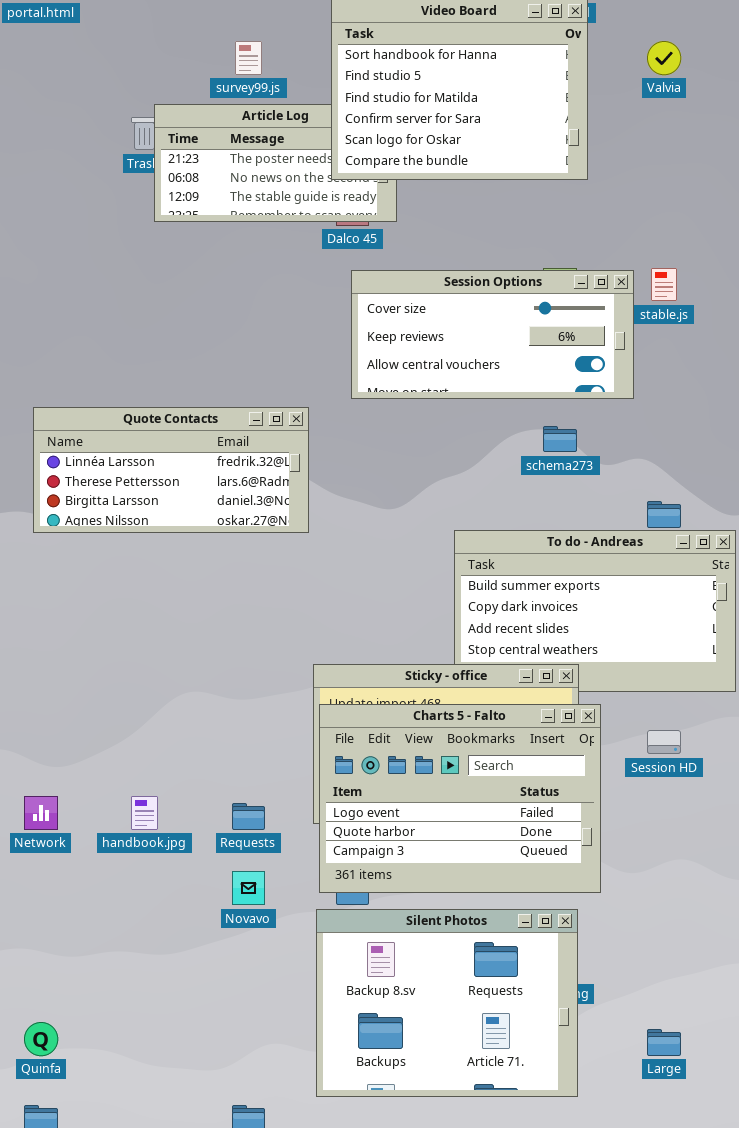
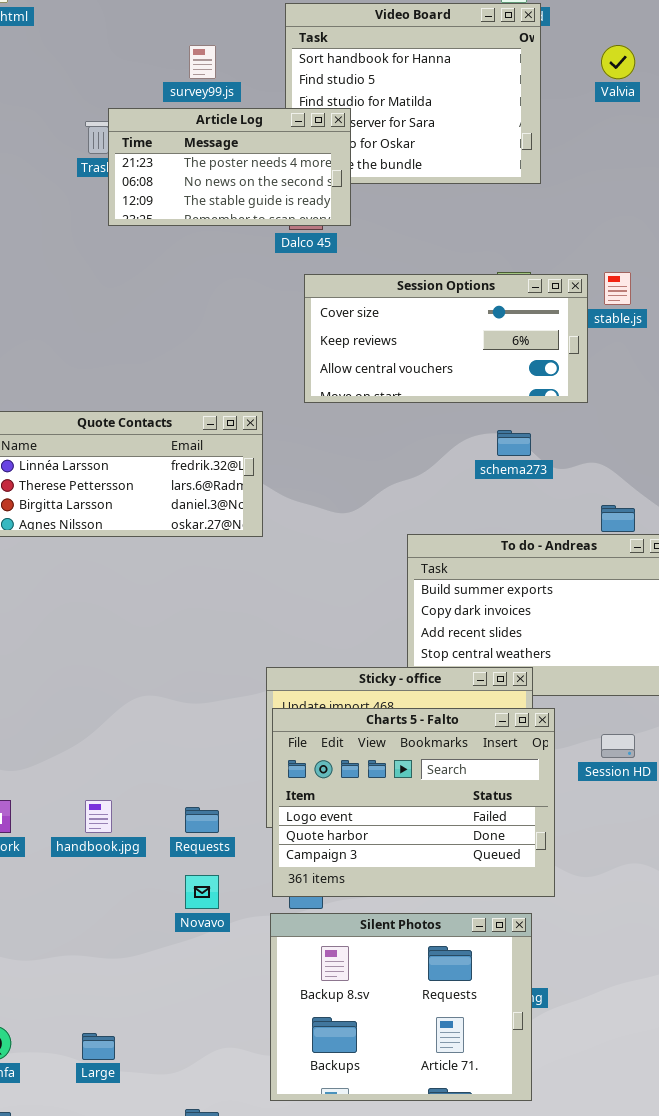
Article Log: [154,104,397,222] -> [108,108,351,226], raised
Large: [647,1029,681,1056] -> [82,1033,115,1060], moved

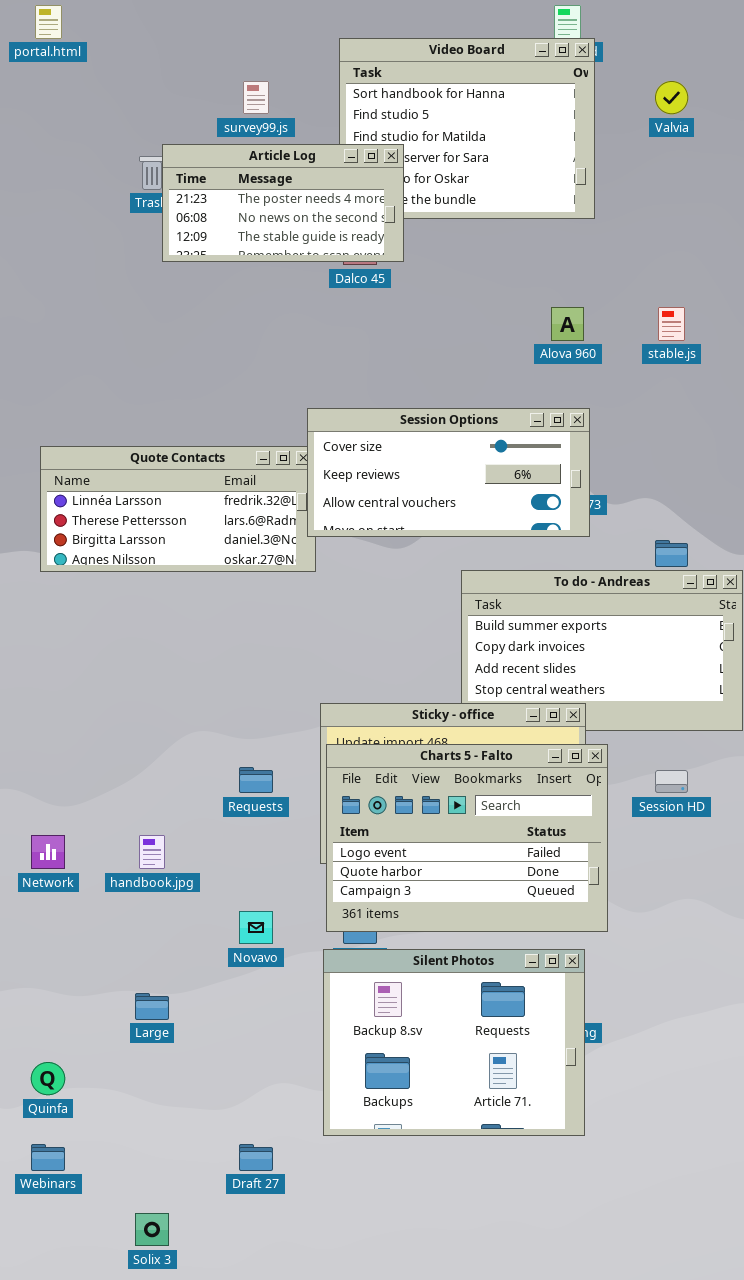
Session Options: [304,274,588,403] -> [307,408,590,537], moved
Requests: [185,807,219,833] -> [239,767,273,793], moved
Large: [82,1033,115,1060] -> [135,993,169,1020], moved

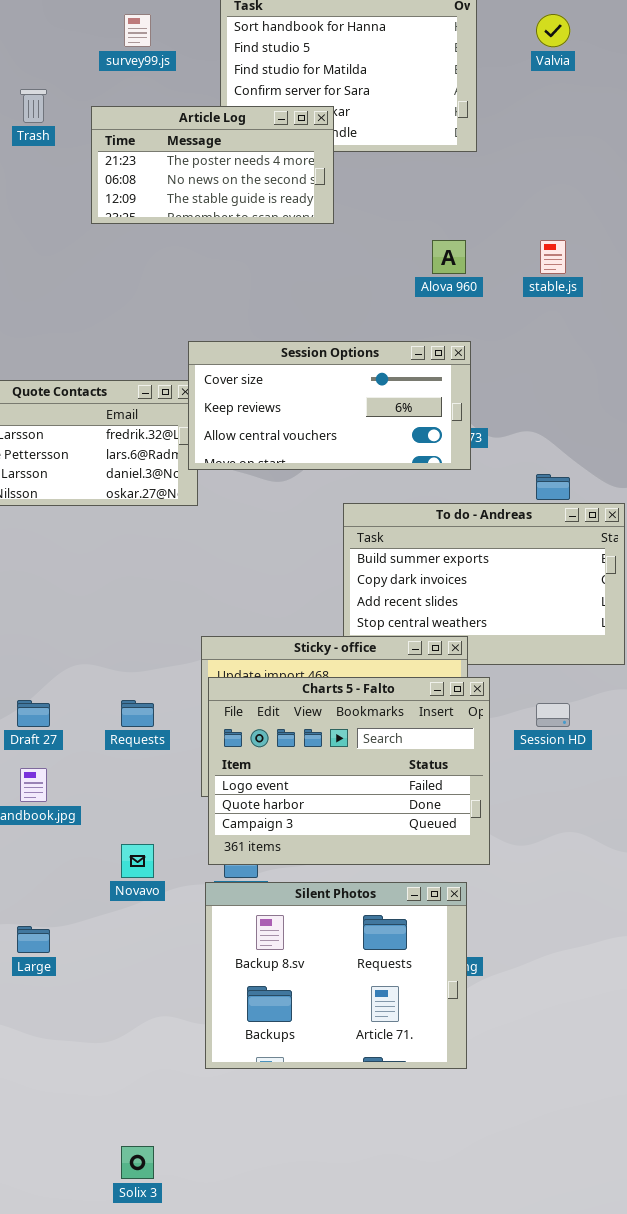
Article Log: [162,144,404,262] -> [91,106,334,224], moved
Draft 27: [239,1144,273,1171] -> [17,700,50,727], moved
Solix 3: [135,1213,169,1246] -> [121,1146,154,1179], moved

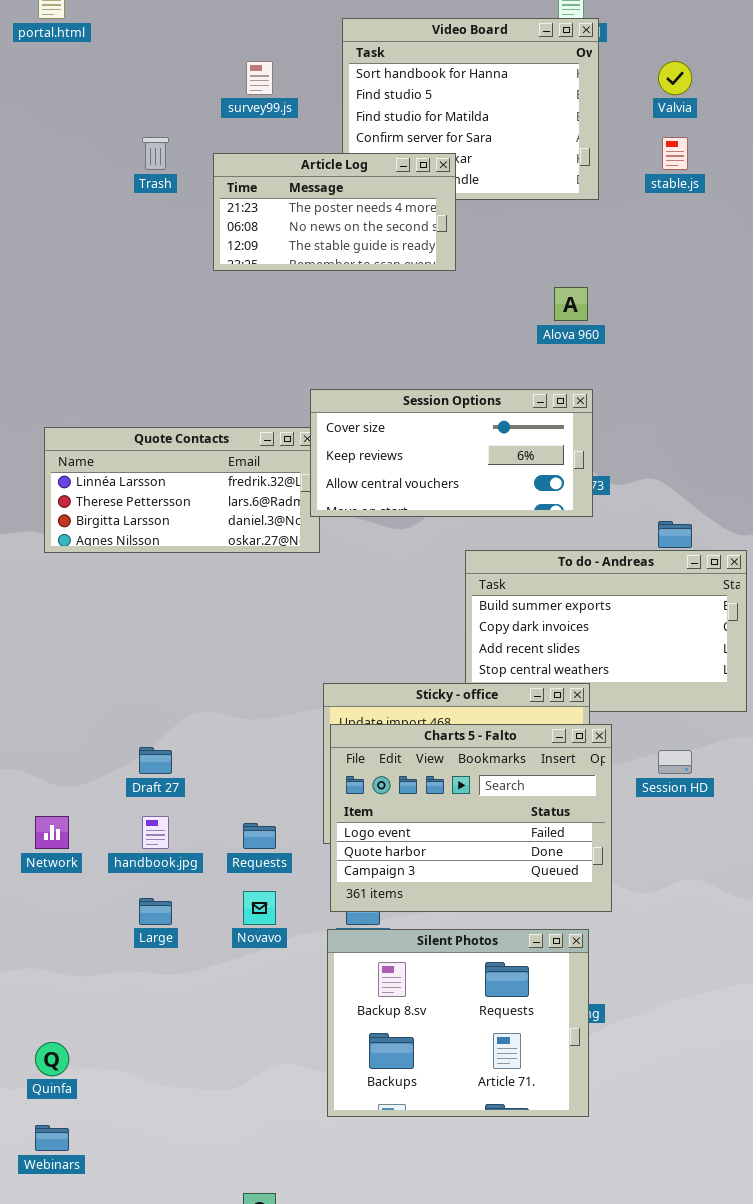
stable.js: [540,240,566,274] -> [662,137,688,170], moved
Requests: [121,700,154,727] -> [243,823,276,849], moved
Large: [17,926,50,953] -> [139,898,172,925], moved

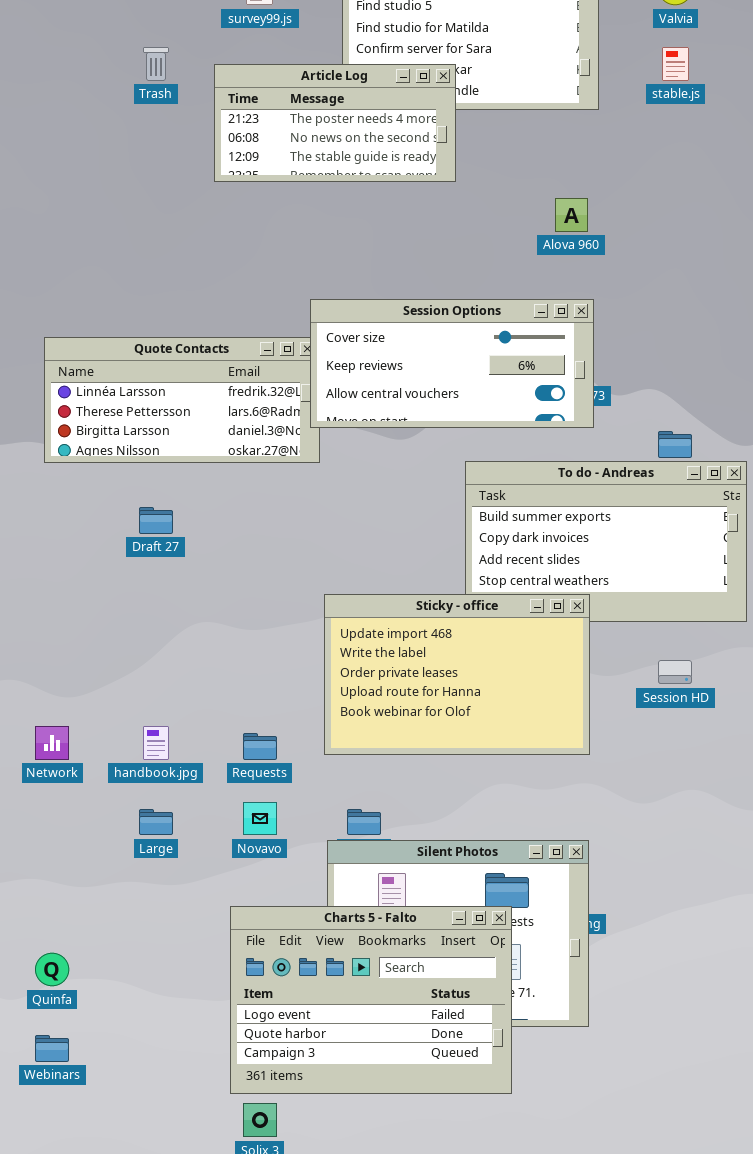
Charts 5 - Falto: [330,724,612,912] -> [230,906,512,1094], moved
Draft 27: [139,747,172,774] -> [139,507,173,534], moved

